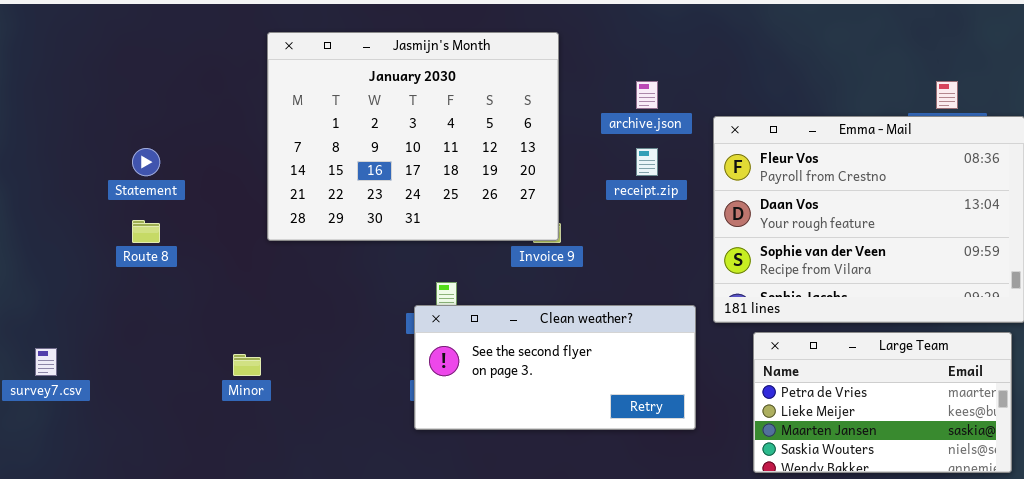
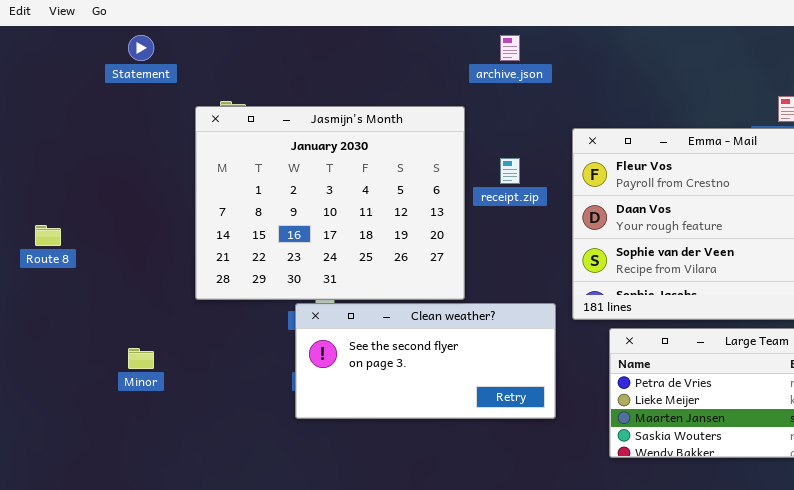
Jasmijn's Month: [267,32,559,241] -> [195,106,465,300], moved
archive.json: [636,81,658,109] -> [500,35,520,61], moved
Statement: [132,148,160,176] -> [128,35,154,61], moved

